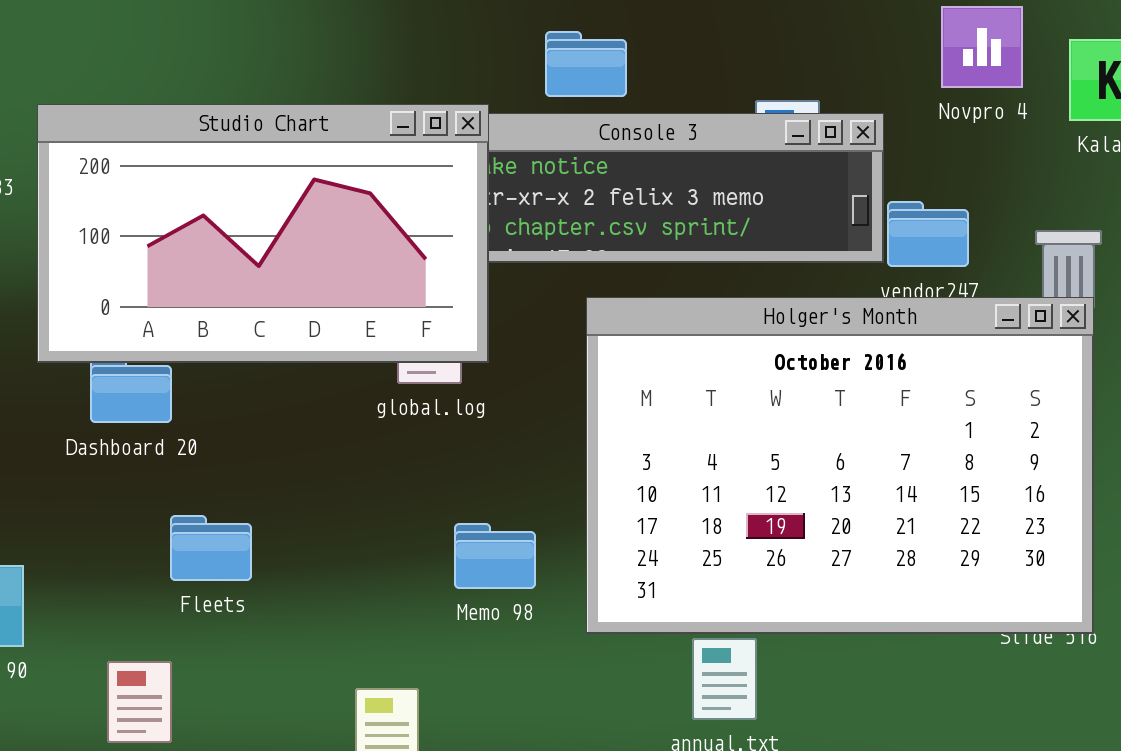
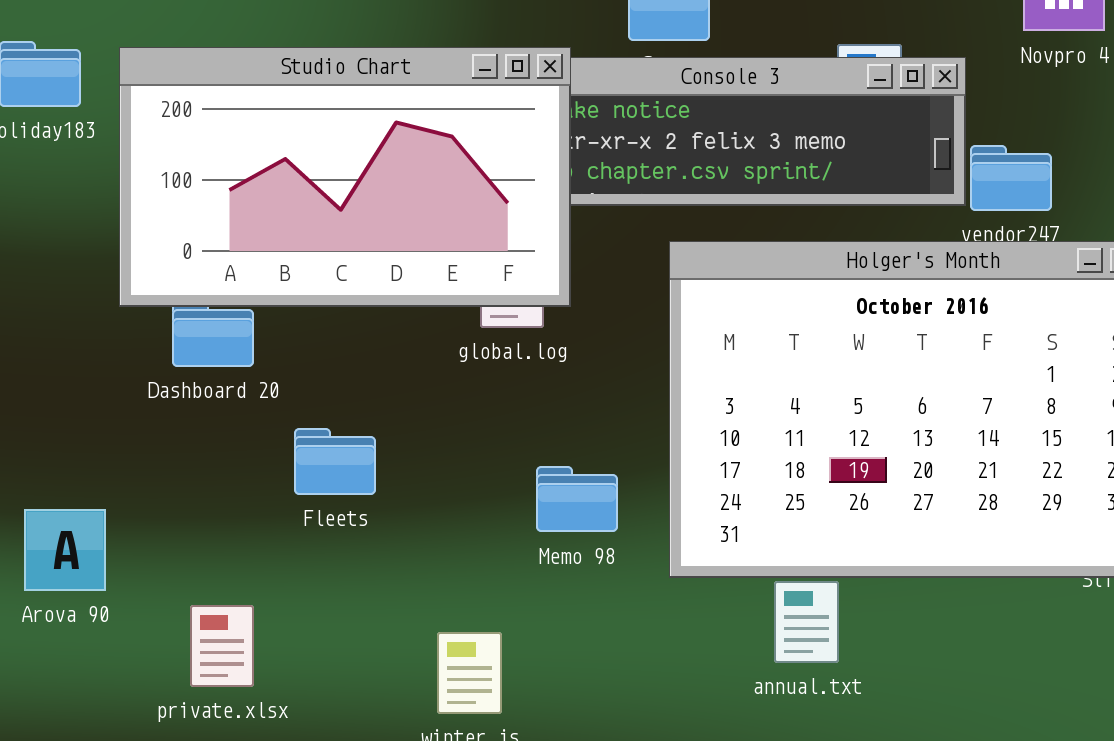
Fleets: [170,515,252,581] -> [294,428,376,495], moved

